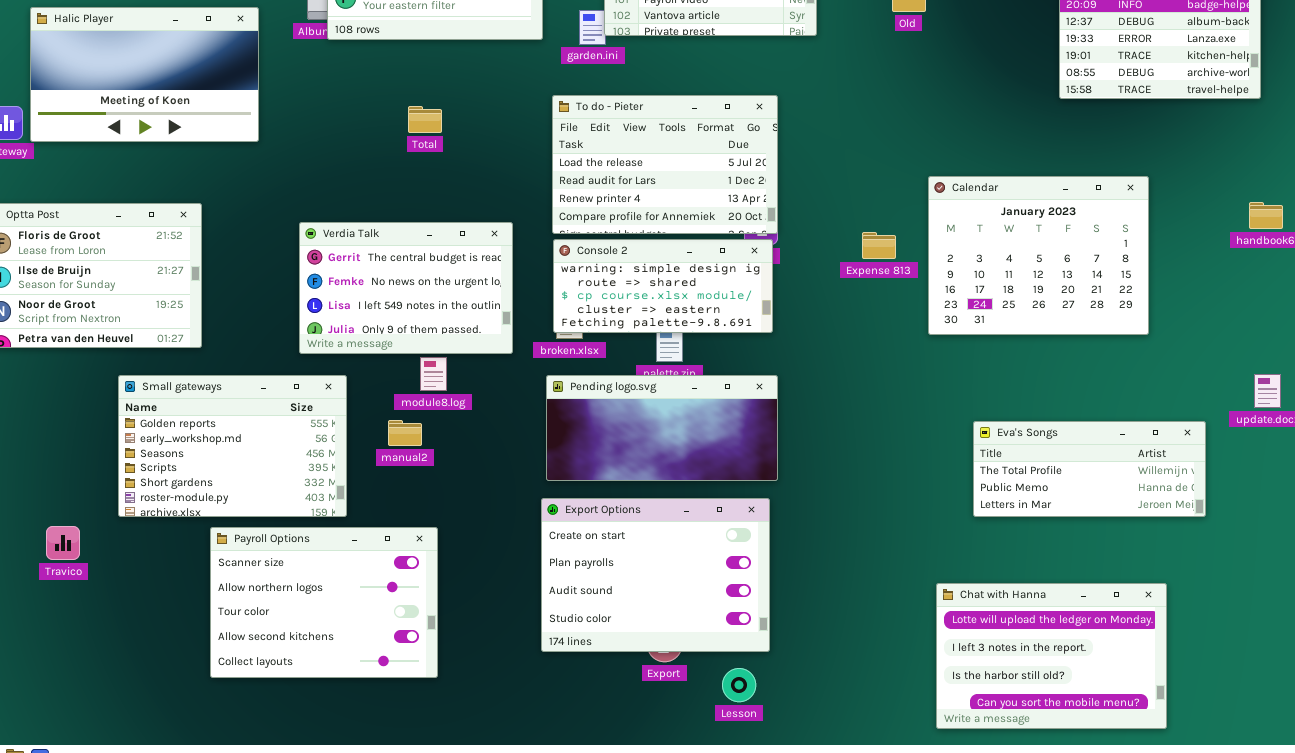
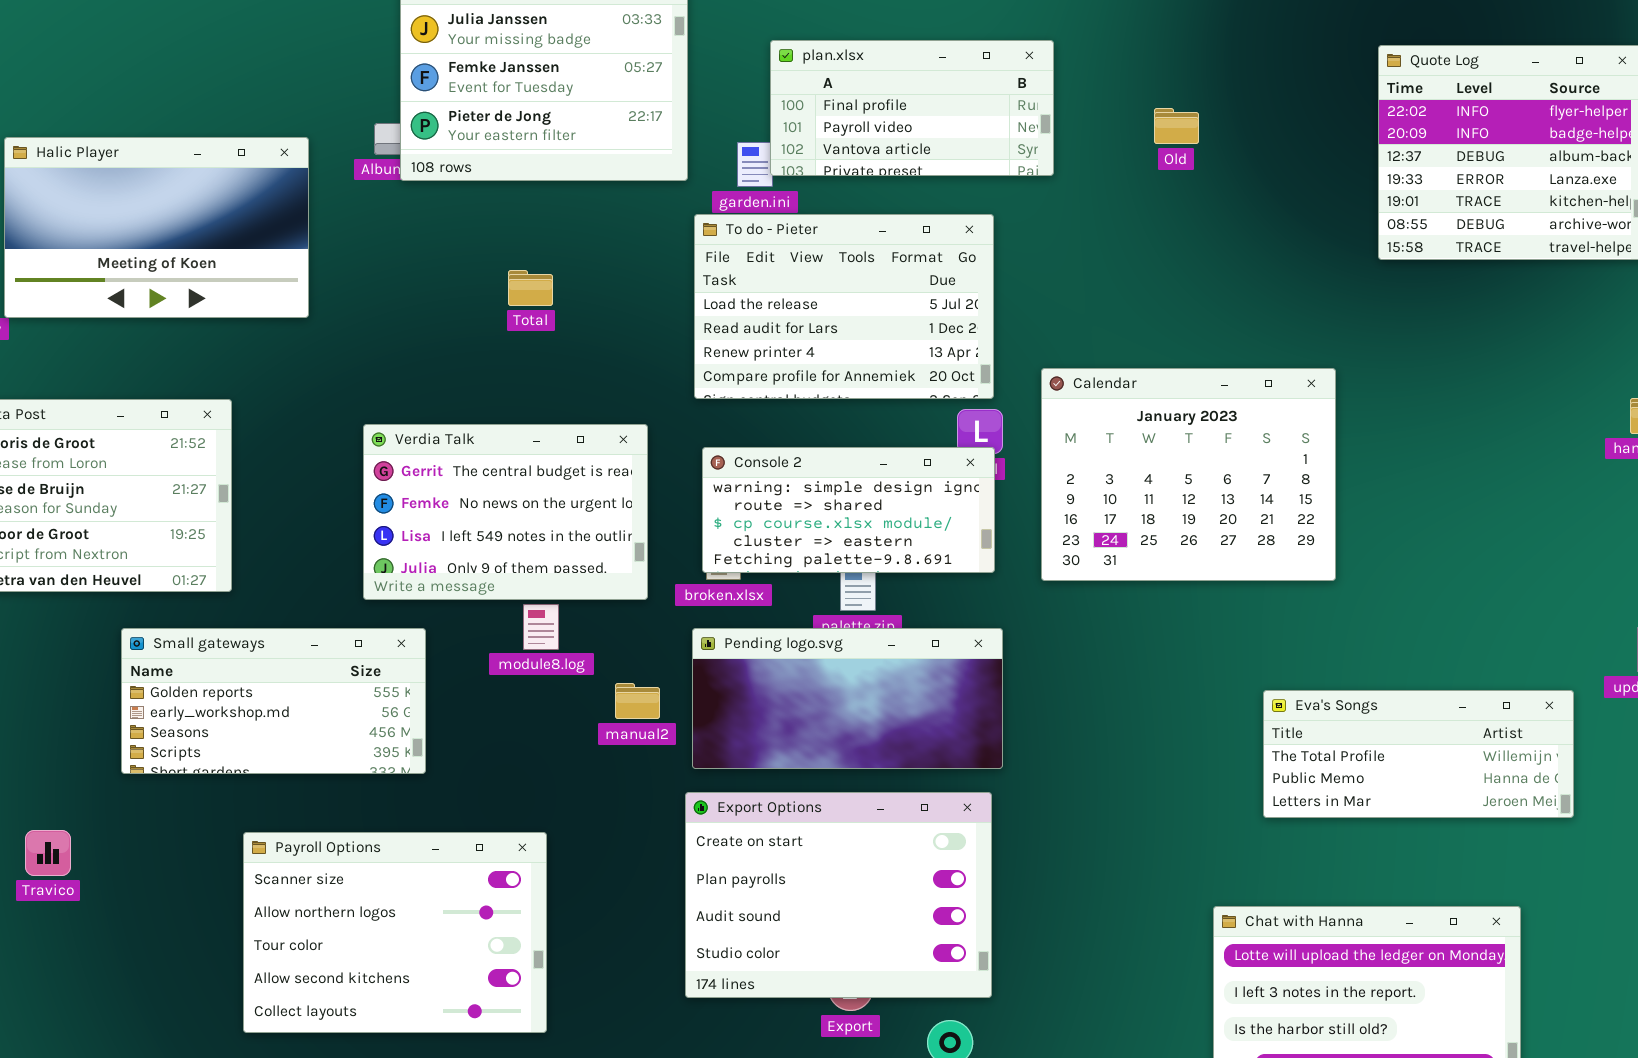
To do - Pieter: [552,95,778,234] -> [694,214,994,399], moved
Calendar: [928,176,1149,335] -> [1041,368,1336,581], moved
Small gateways: [118,375,347,517] -> [121,628,426,774], resized
manual2: [388,420,422,446] -> [615,683,660,719], moved

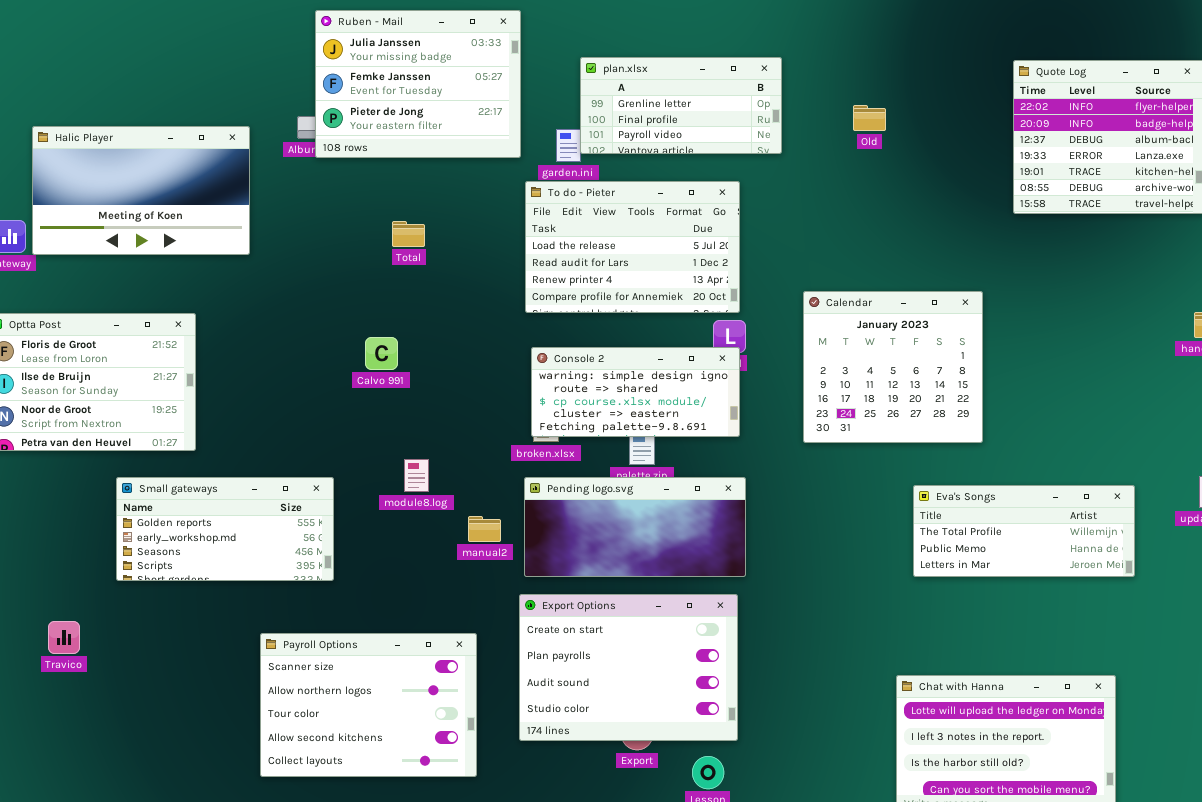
plan.xlsx: [770,40,1054,176] -> [580,57,782,154], scrolled up 1 row
Calendar: [1041,368,1336,581] -> [803,291,983,443], resized
Verdia Talk: [363,424,648,600] -> none, closed
Eva's Songs: [1263,690,1574,818] -> [913,485,1135,577], moved
Payroll Options: [243,832,547,1033] -> [260,633,477,777], moved

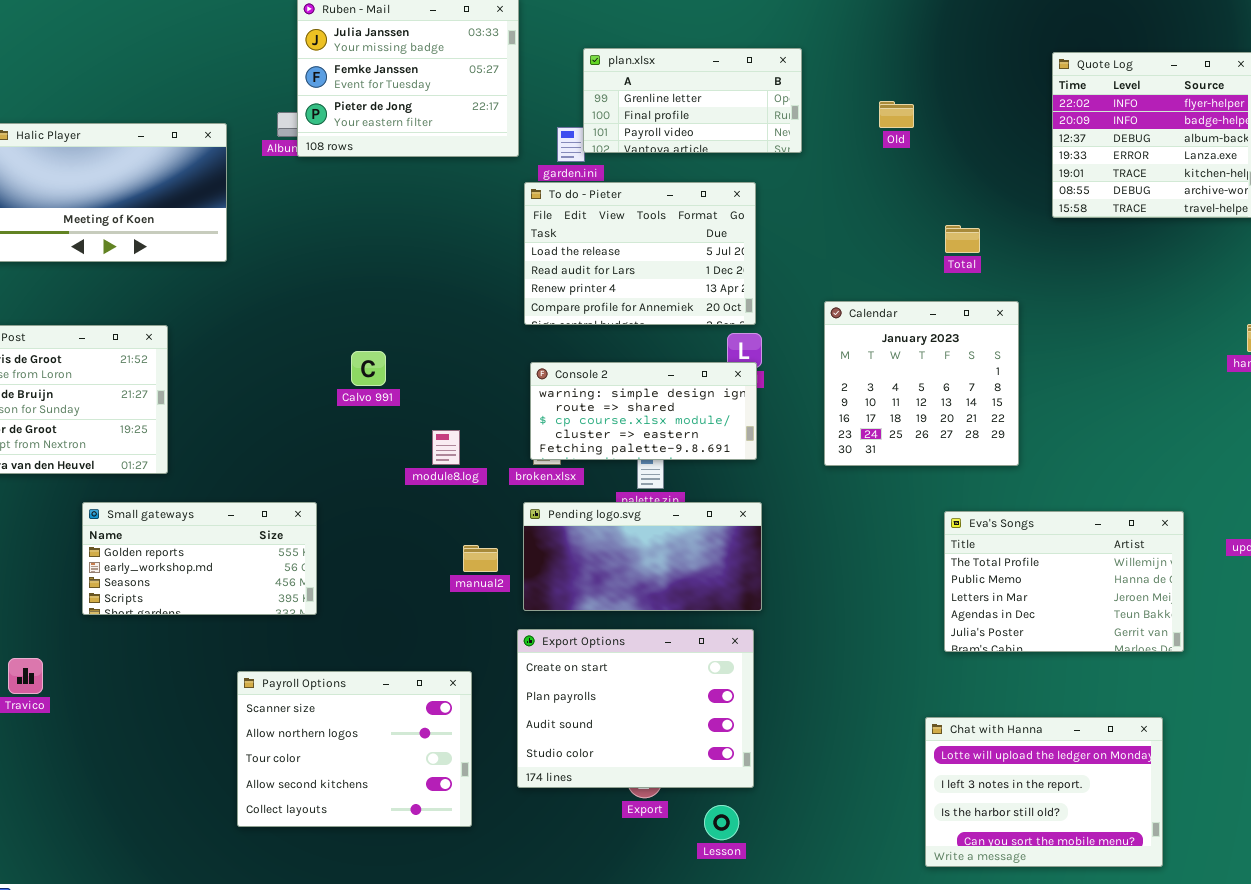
Total: [392,221,425,247] -> [945,225,980,253], moved
module8.log: [404,459,429,492] -> [432,430,460,465], moved
Eva's Songs: [913,485,1135,577] -> [944,511,1184,652], resized

